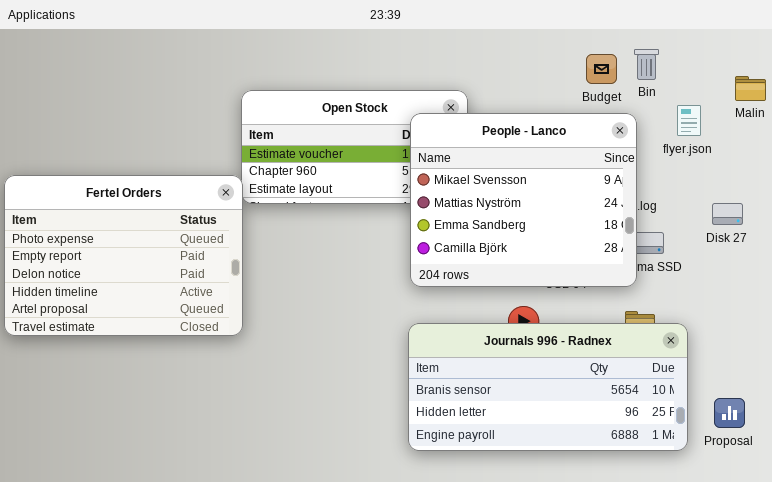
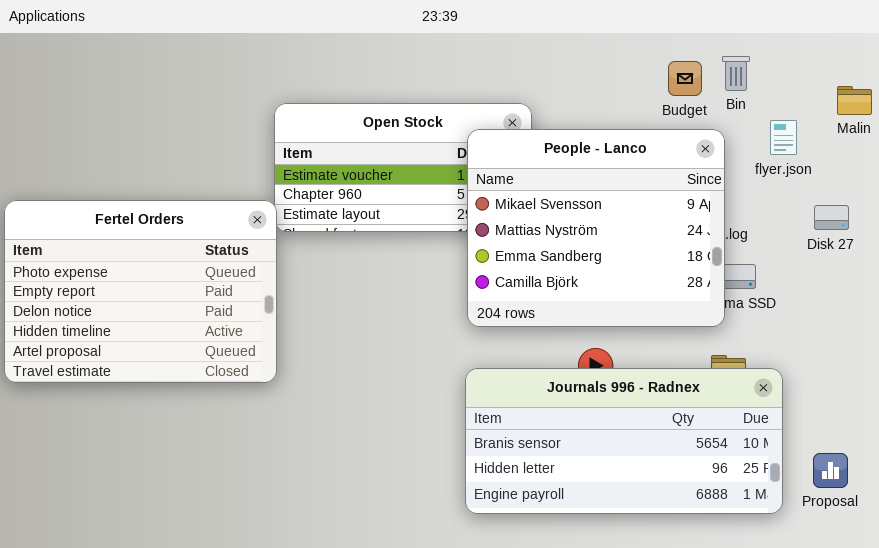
Disk 27: [712,203,743,225] -> [814,205,849,230], moved

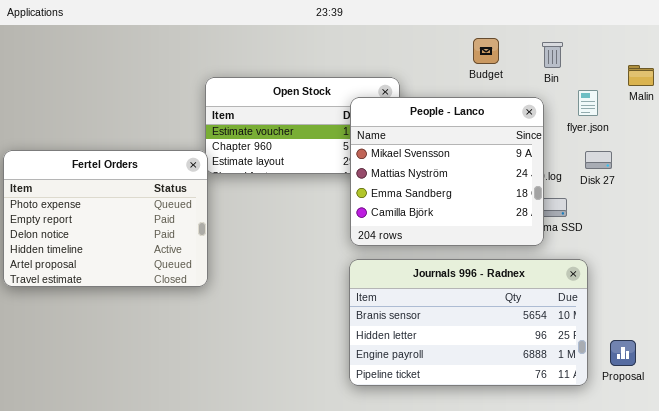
Budget: [668,61,702,96] -> [473,38,499,64], moved
Disk 27: [814,205,849,230] -> [585,151,612,169], moved
Journals 996 - Radnex: [465,368,783,514] -> [349,259,588,386], resized

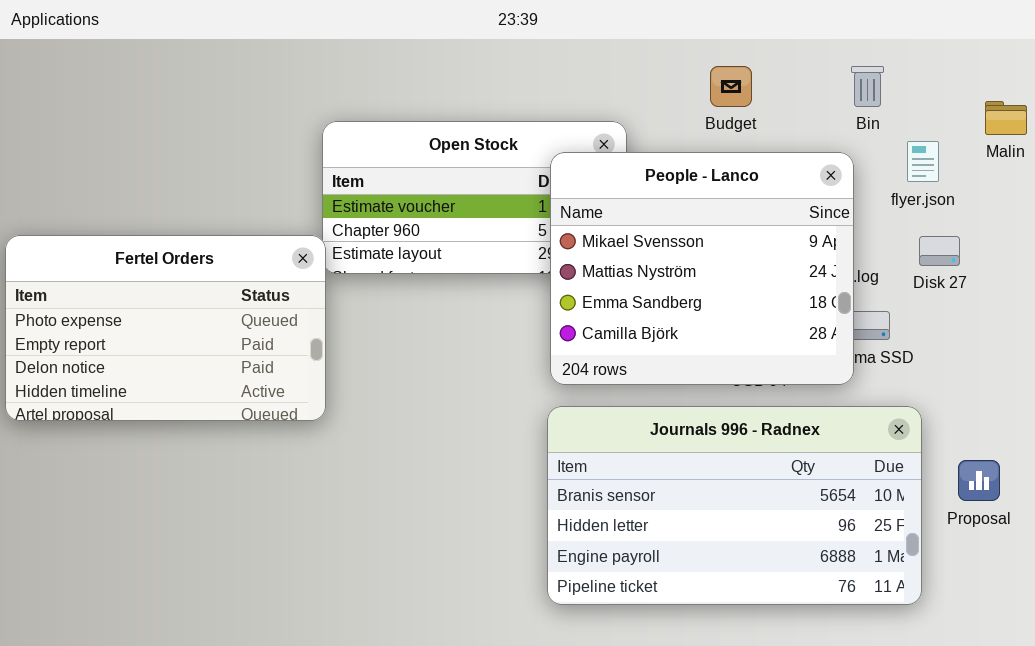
Budget: [473,38,499,64] -> [710,66,752,107], moved
Fertel Orders: [3,150,208,287] -> [5,235,326,421], resized
Proposal: [610,340,636,366] -> [958,460,1000,501], moved

